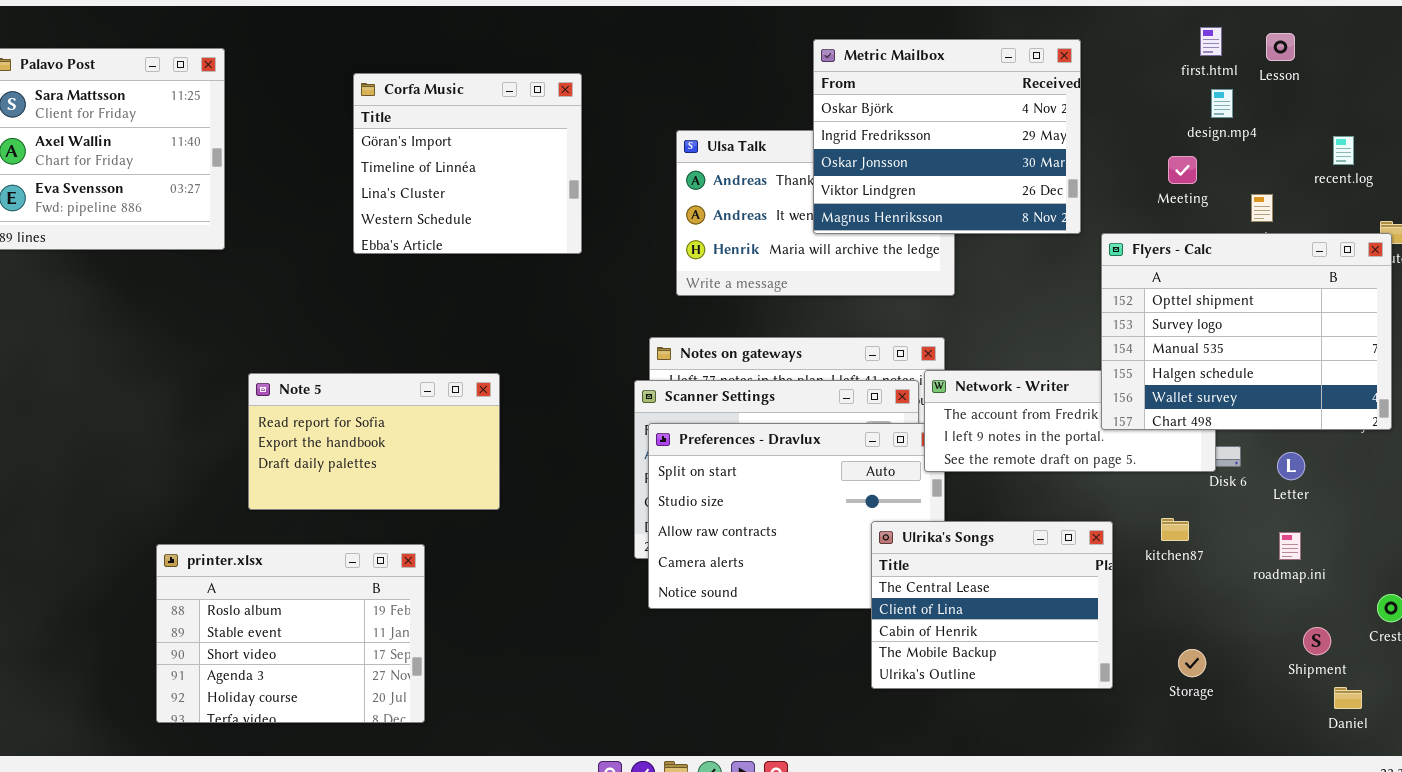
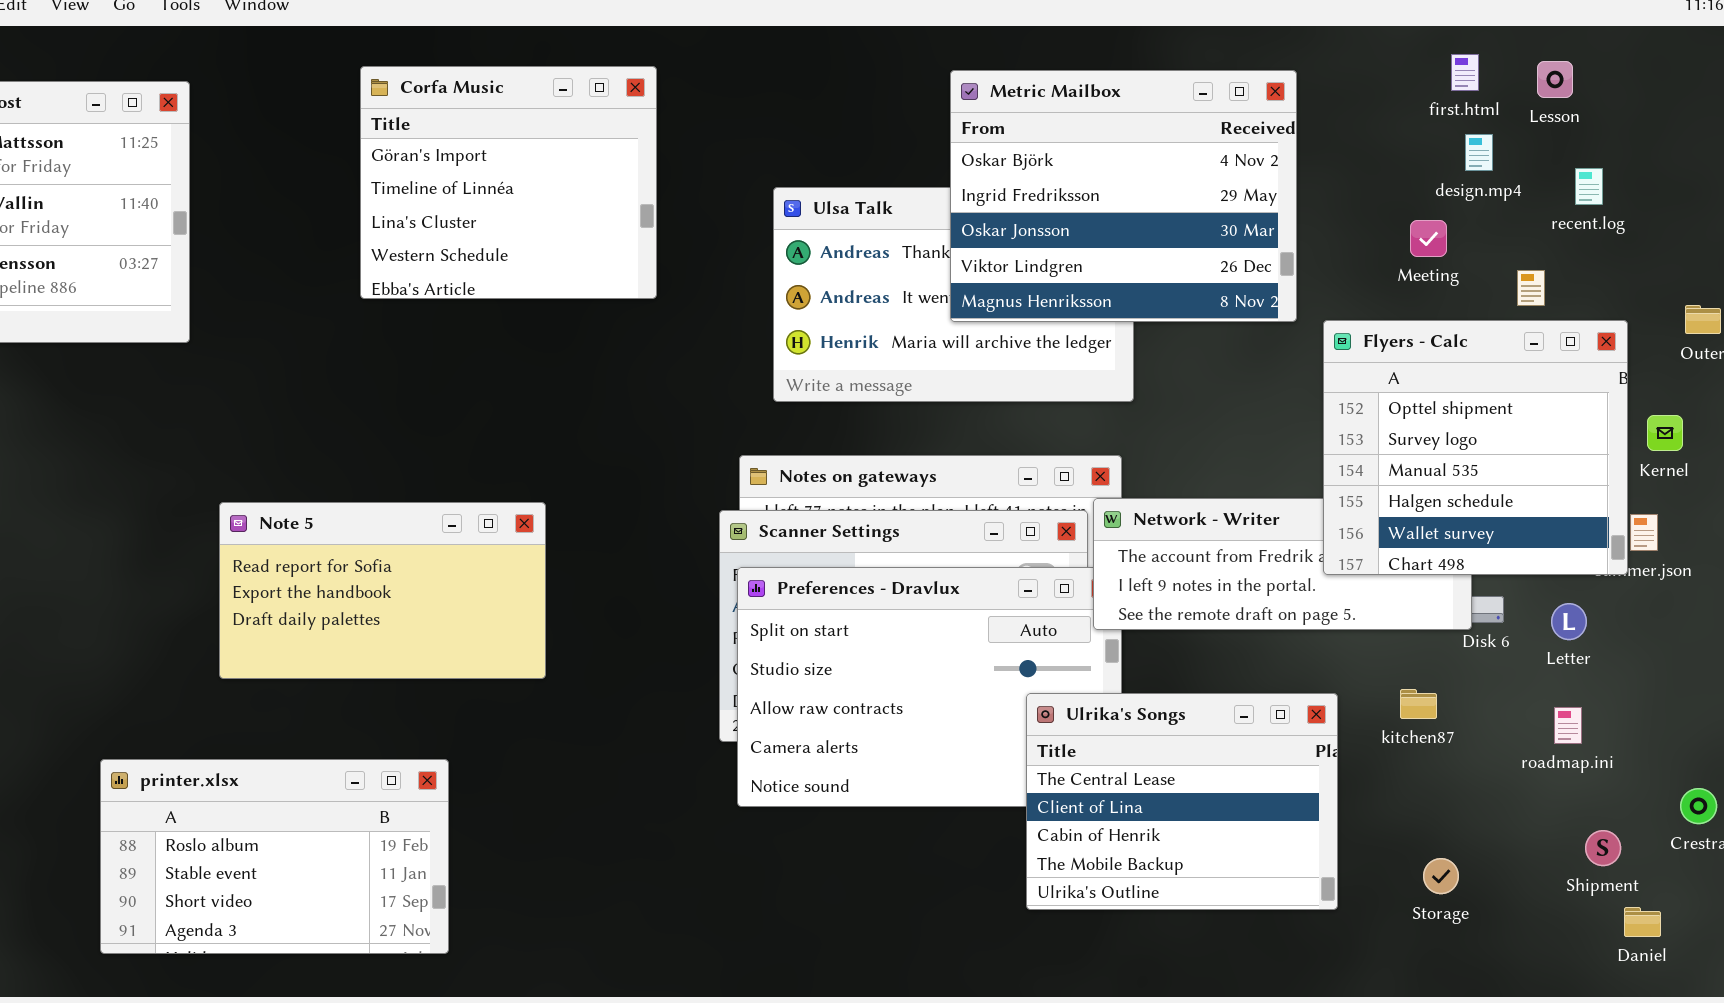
Corfa Music: [353,73,582,254] -> [360,66,657,299], moved
recent.log: [1333,136,1354,165] -> [1575,168,1603,205], moved
Flyers - Calc: [1101,233,1392,430] -> [1323,320,1628,575], resized
printer.xlsx: [156,544,425,723] -> [100,759,449,954], resized

